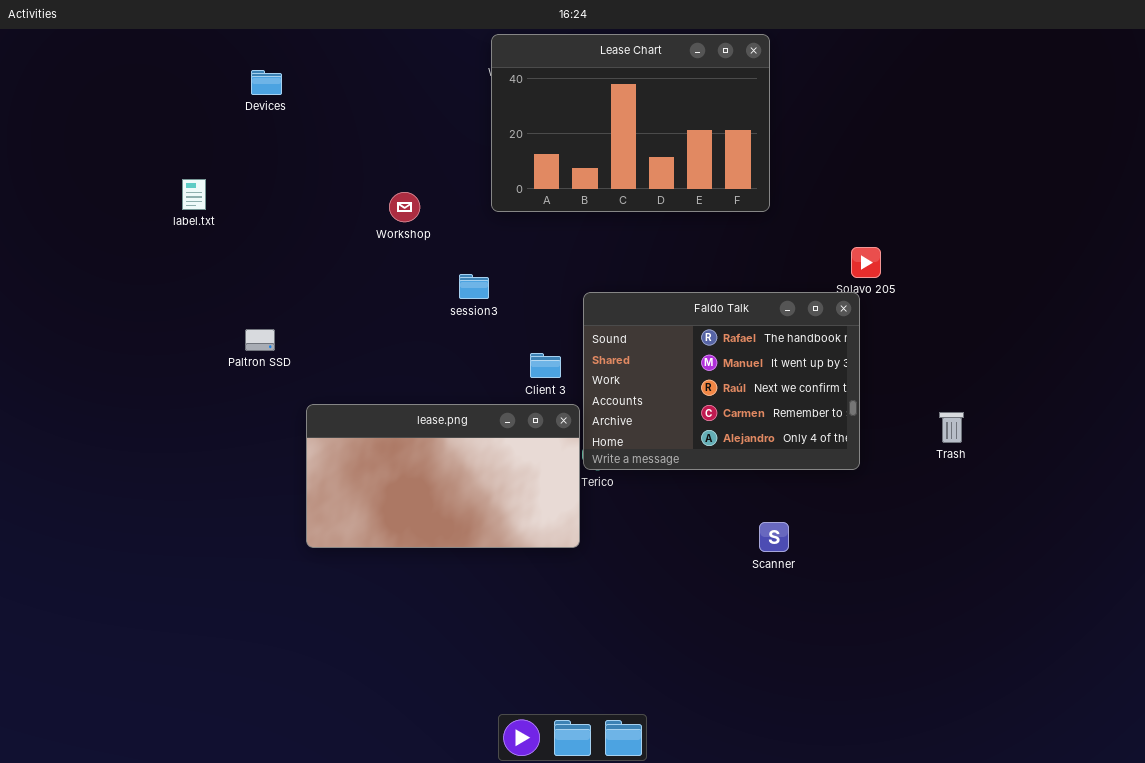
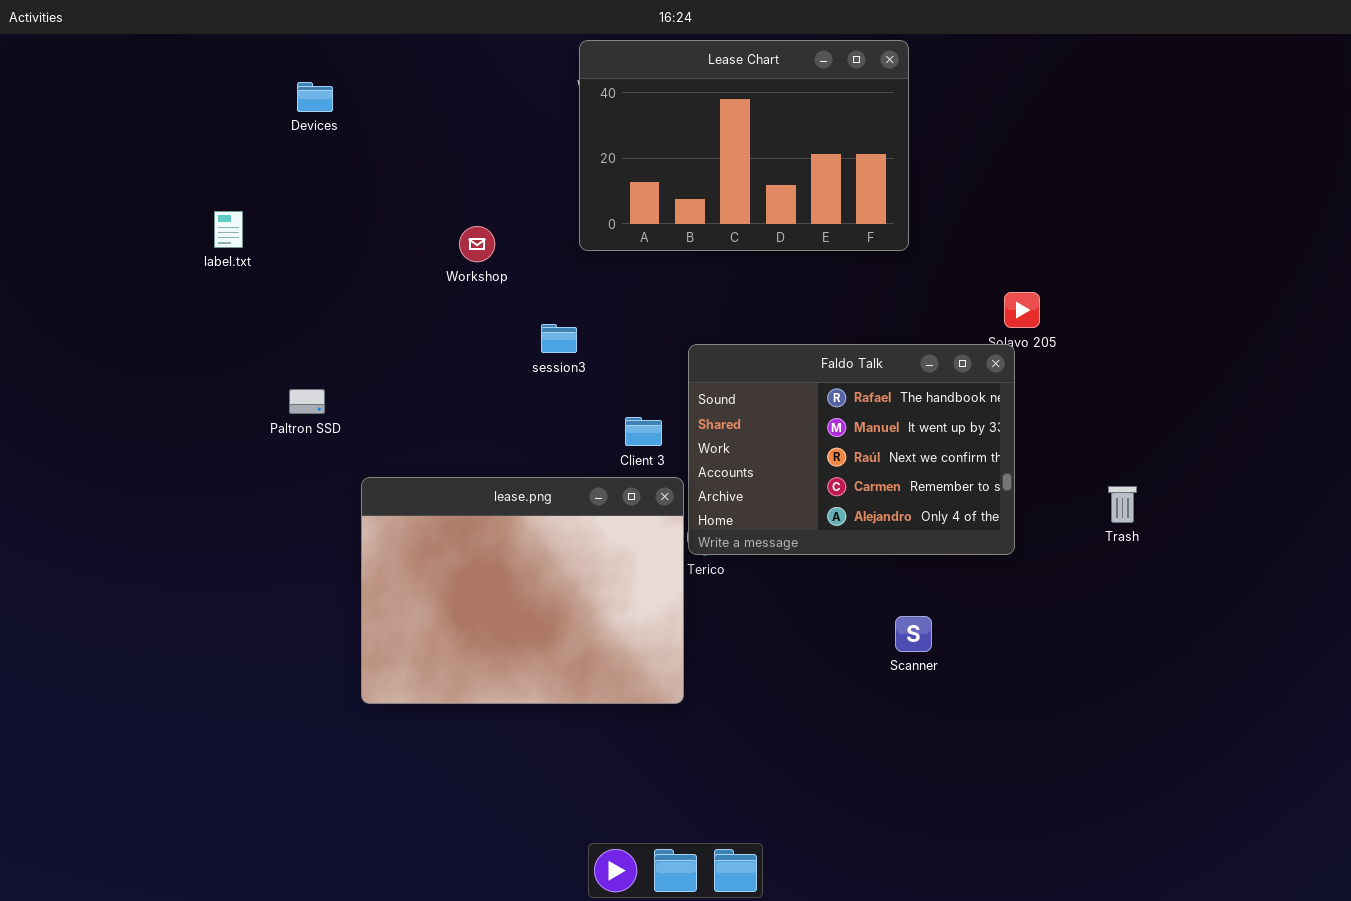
lease.png: [306,404,580,548] -> [361,477,684,704], resized

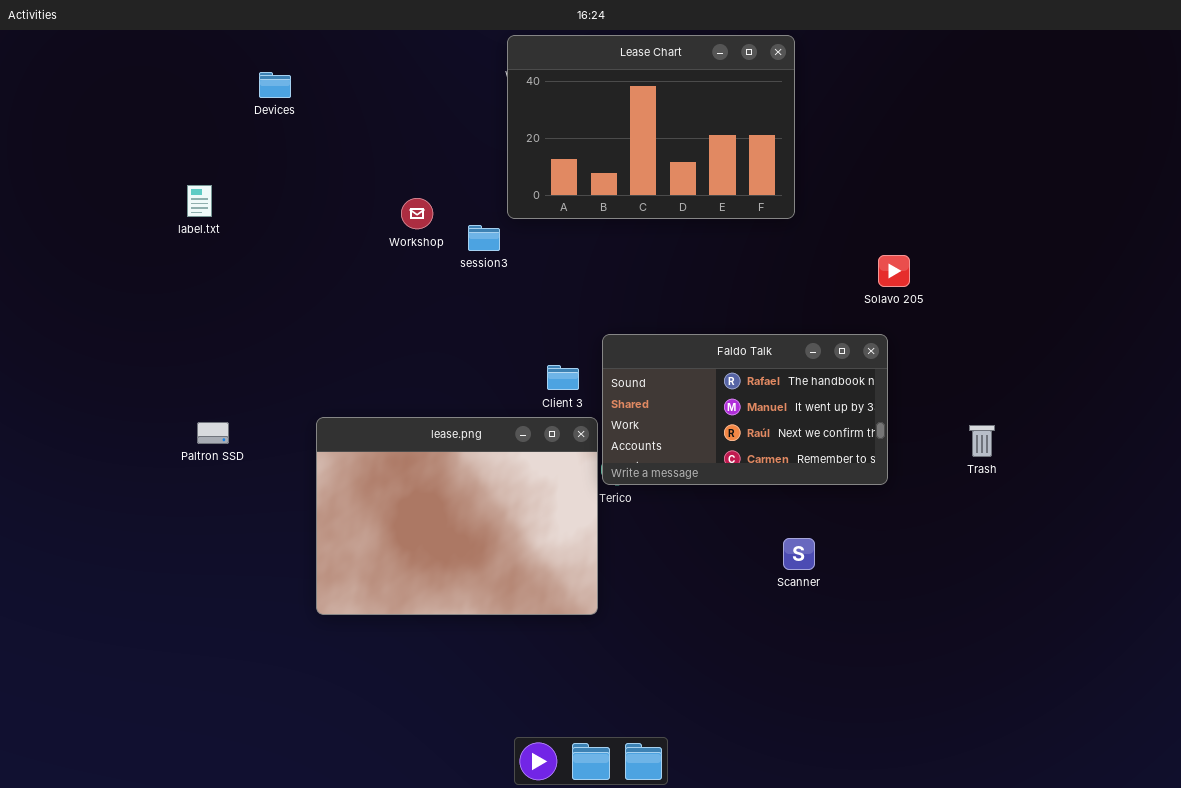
session3: [541,324,577,353] -> [468,225,500,251], moved
Faldo Talk: [688,344,1015,555] -> [602,334,888,485], resized
Paltron SSD: [289,389,325,414] -> [197,422,229,444], moved

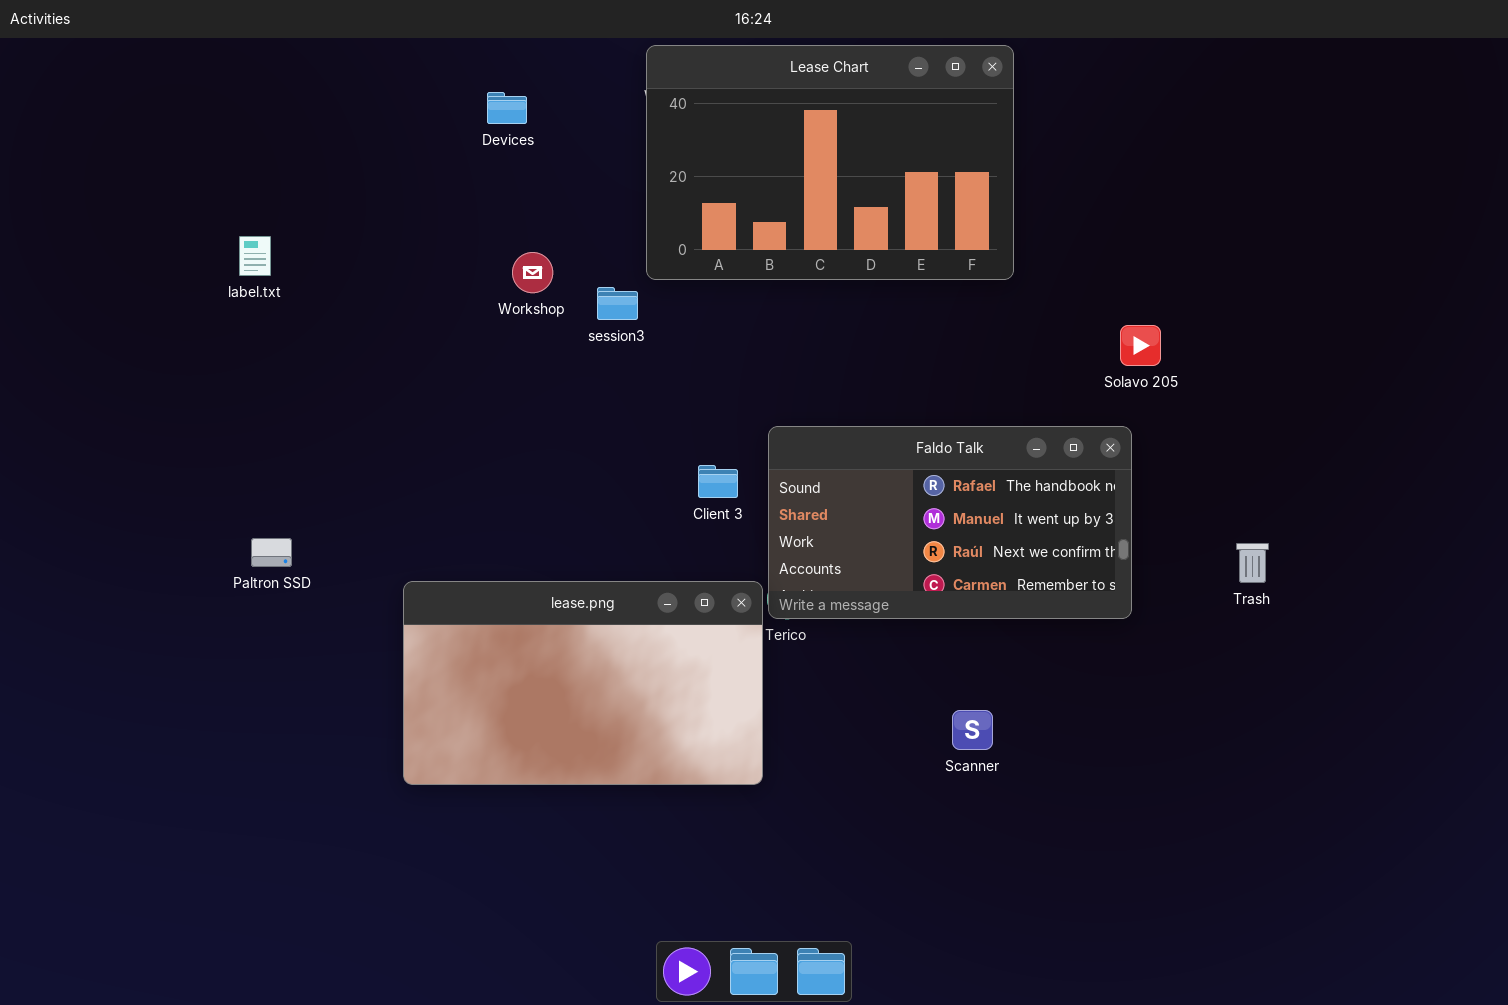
Devices: [259,72,291,98] -> [487,92,527,124], moved
lease.png: [316,417,598,615] -> [403,581,763,785], resized
Scanner: [783,538,815,570] -> [952,710,993,750], moved

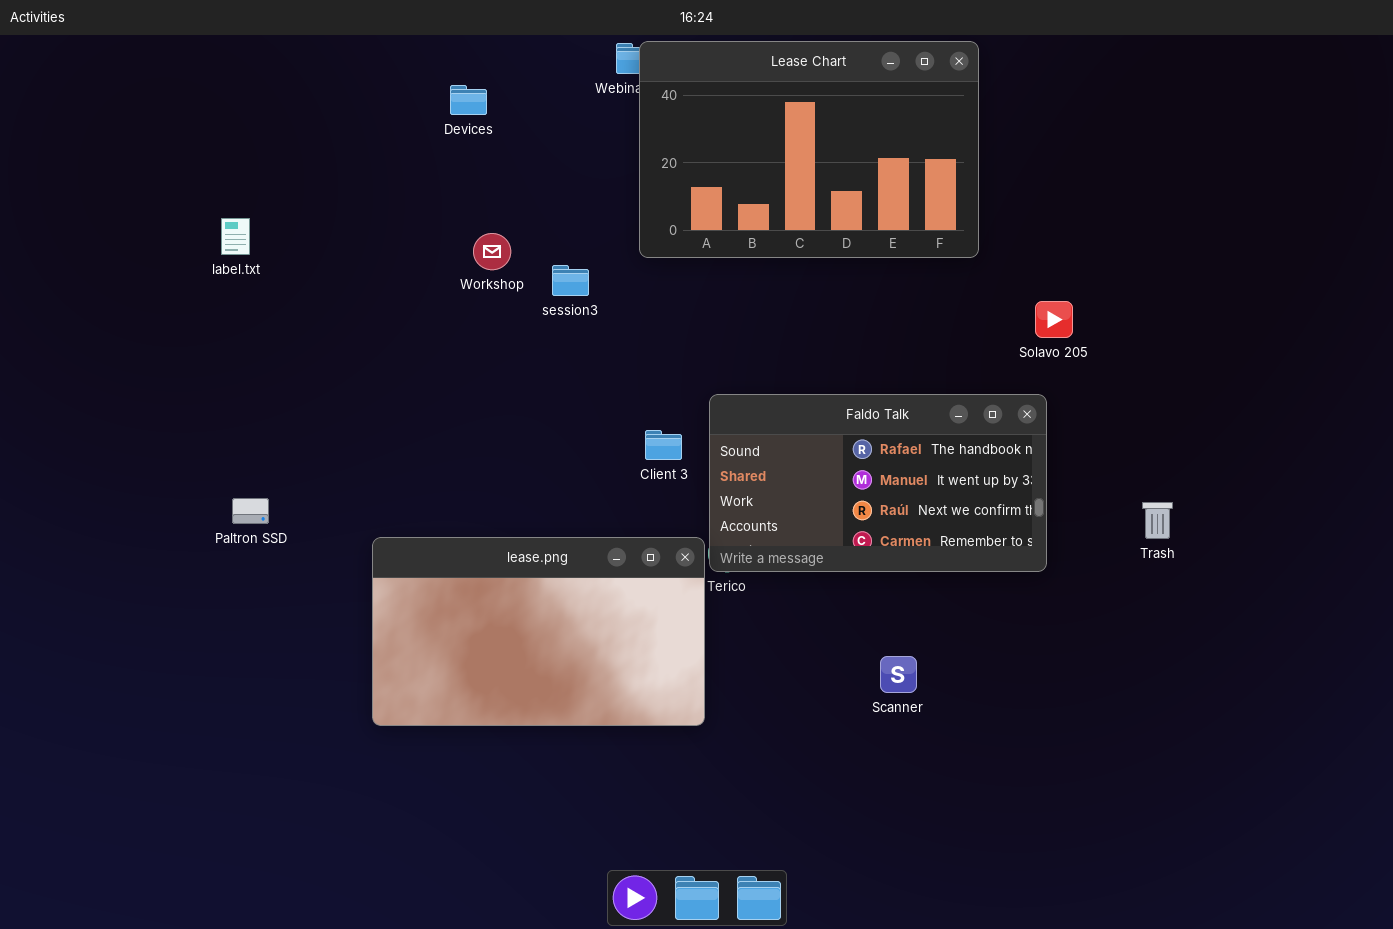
Lease Chart: [646,45,1014,280] -> [639,41,979,258], moved

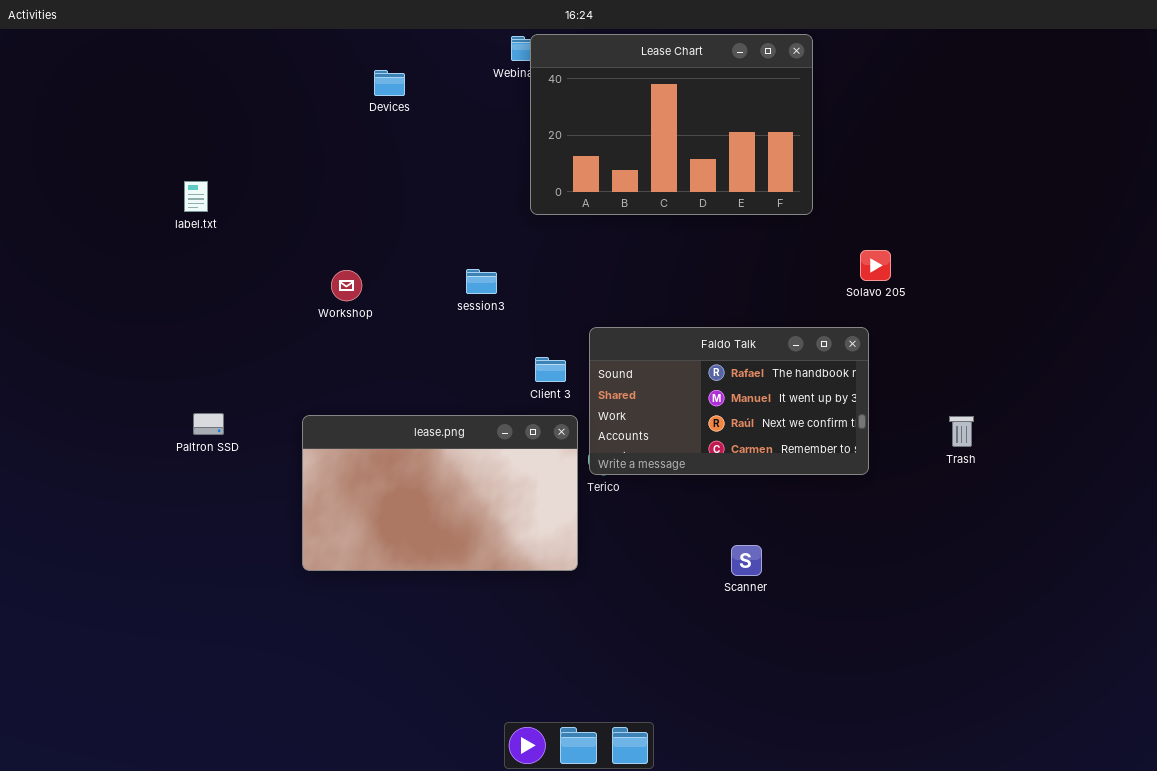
Workshop: [473,233,511,270] -> [331,270,362,301], moved
session3: [552,265,589,296] -> [466,269,497,294], moved
lease.png: [372,537,705,726] -> [302,415,578,571], moved

